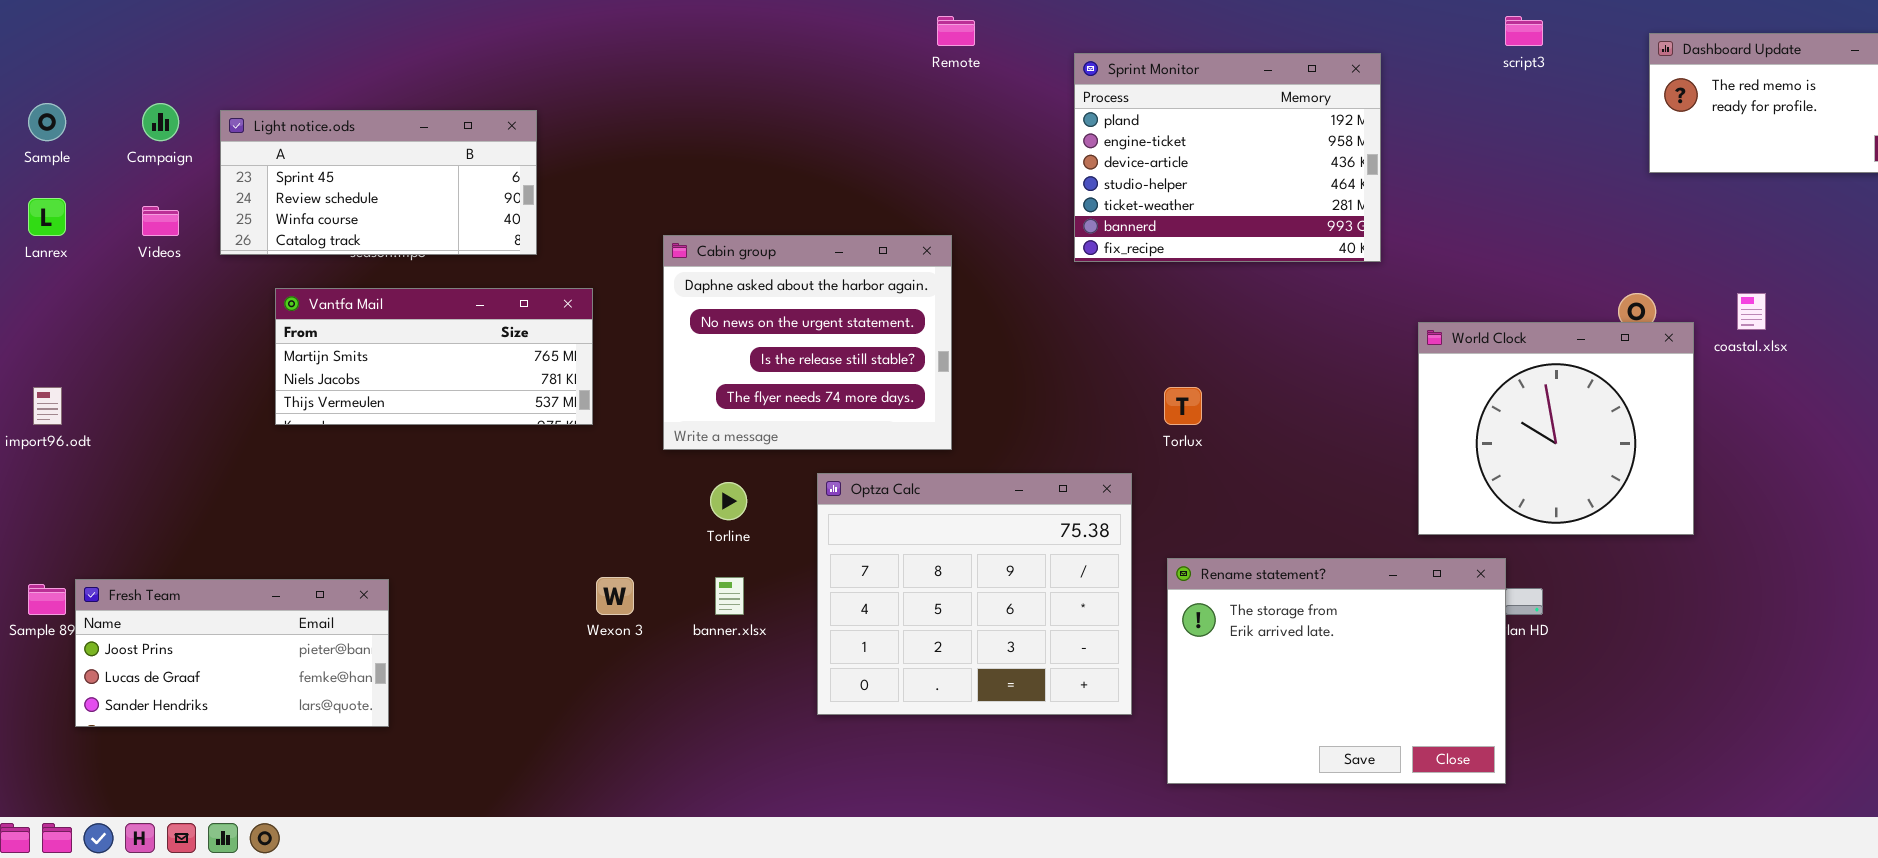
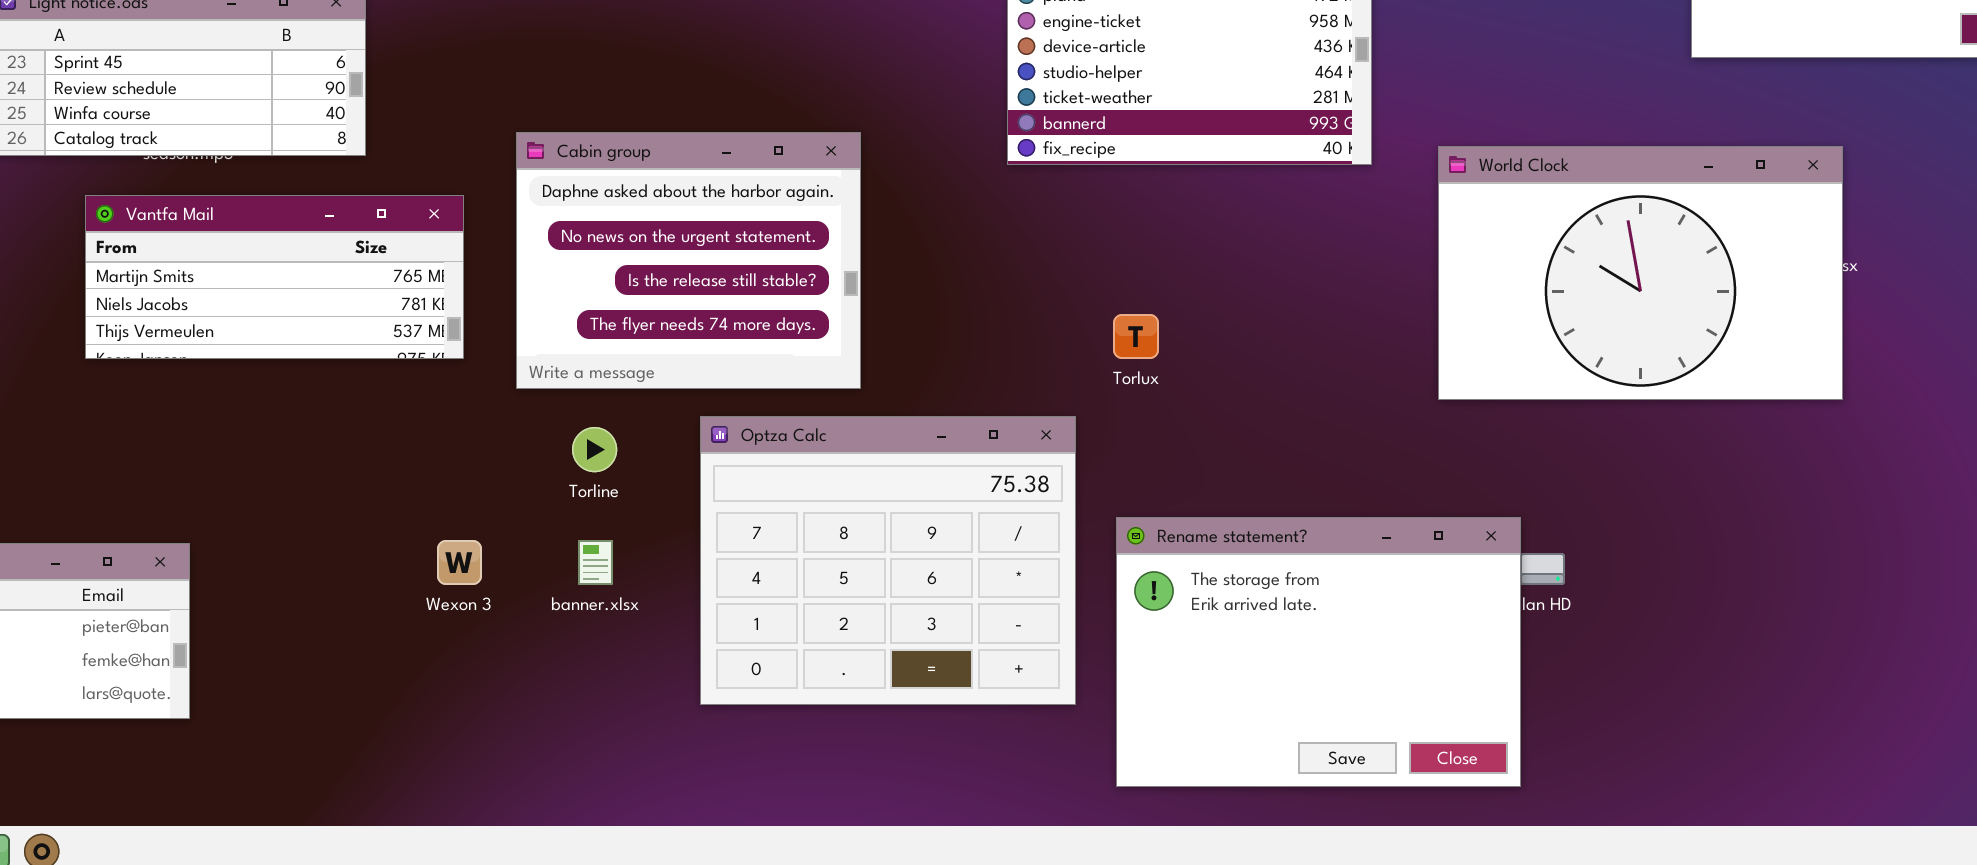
Vantfa Mail: [275,288,593,425] -> [85,195,464,359], moved
World Clock: [1418,322,1694,535] -> [1438,146,1843,400], moved, resized

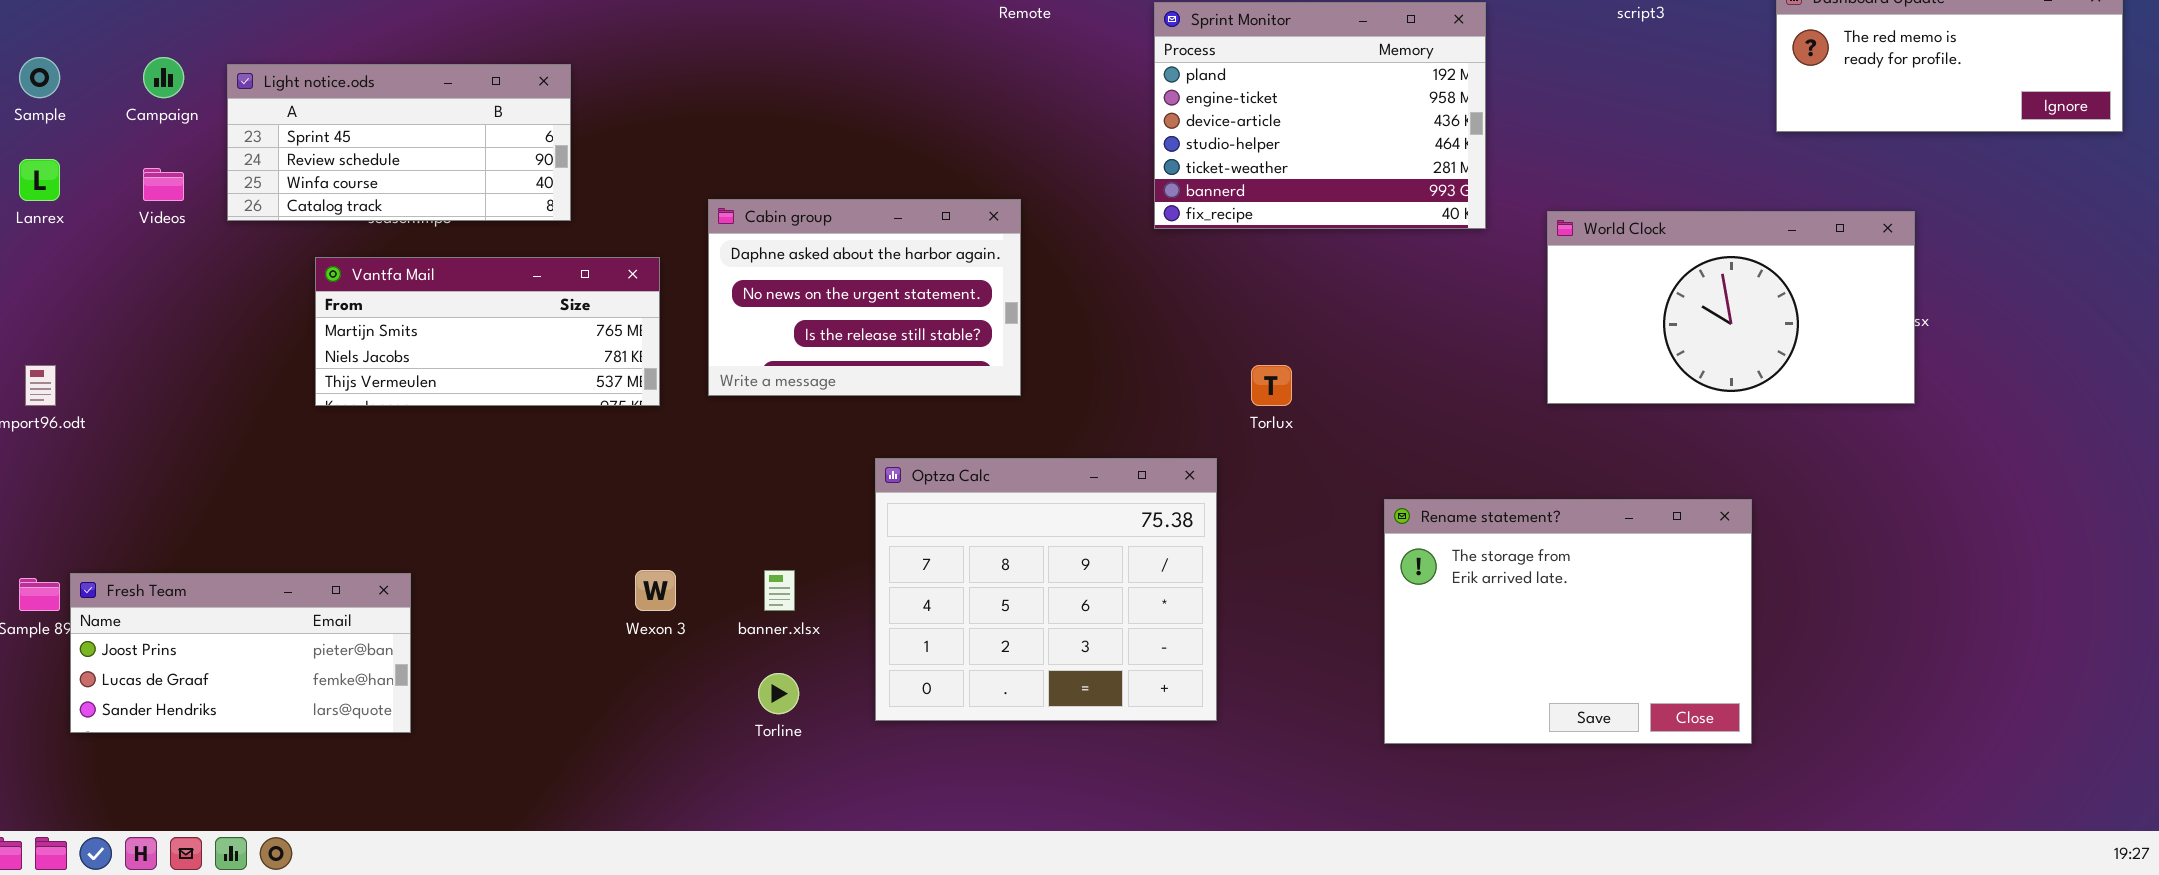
Cabin group: [516,132,861,389] -> [708,199,1021,396], resized
World Clock: [1438,146,1843,400] -> [1547,211,1915,404], resized
Torline: [572,427,617,472] -> [758,673,799,714], moved
Rename statement?: [1116,517,1521,787] -> [1384,499,1752,744], moved

